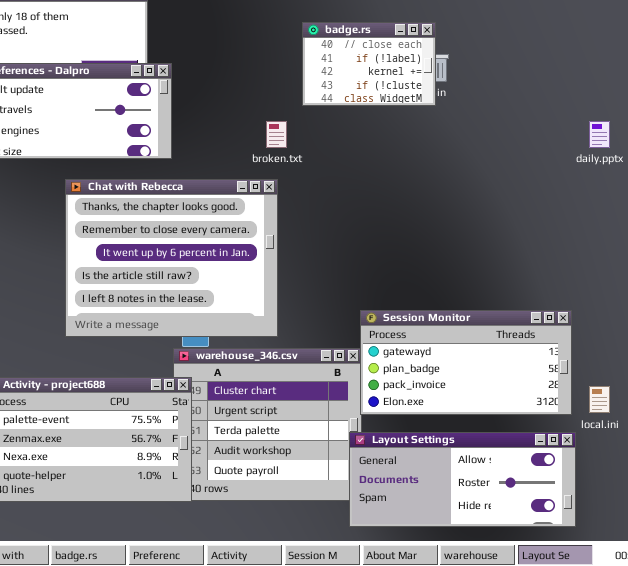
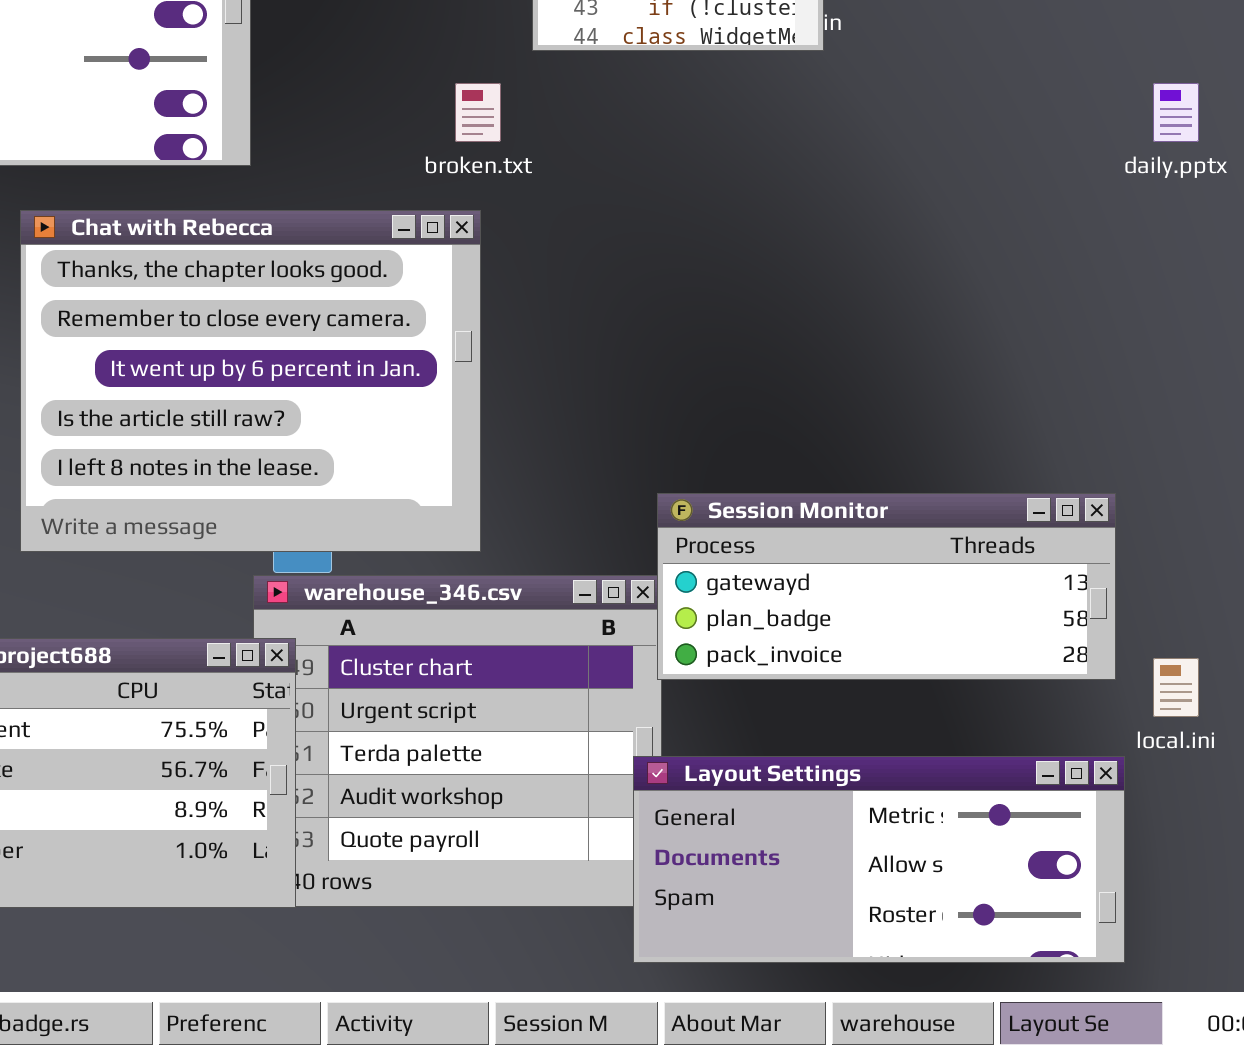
Session Monitor: [360,310,572,415] -> [657,493,1116,680], resized
Layout Settings: [349,432,576,527] -> [633,756,1125,963], scrolled up 1 row

